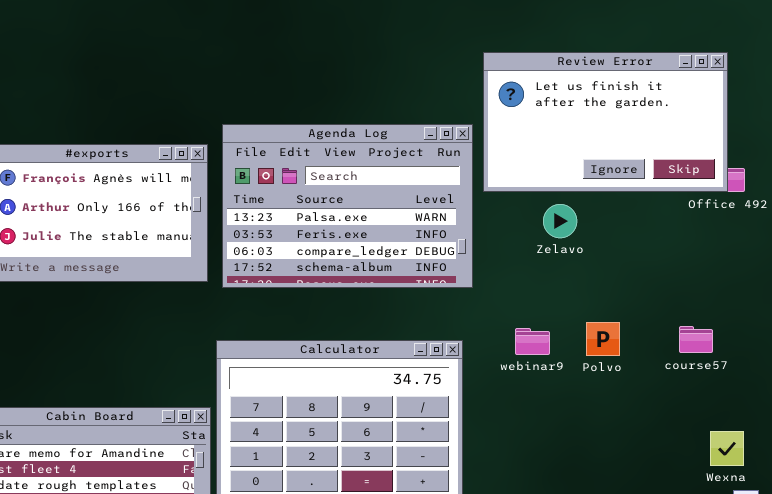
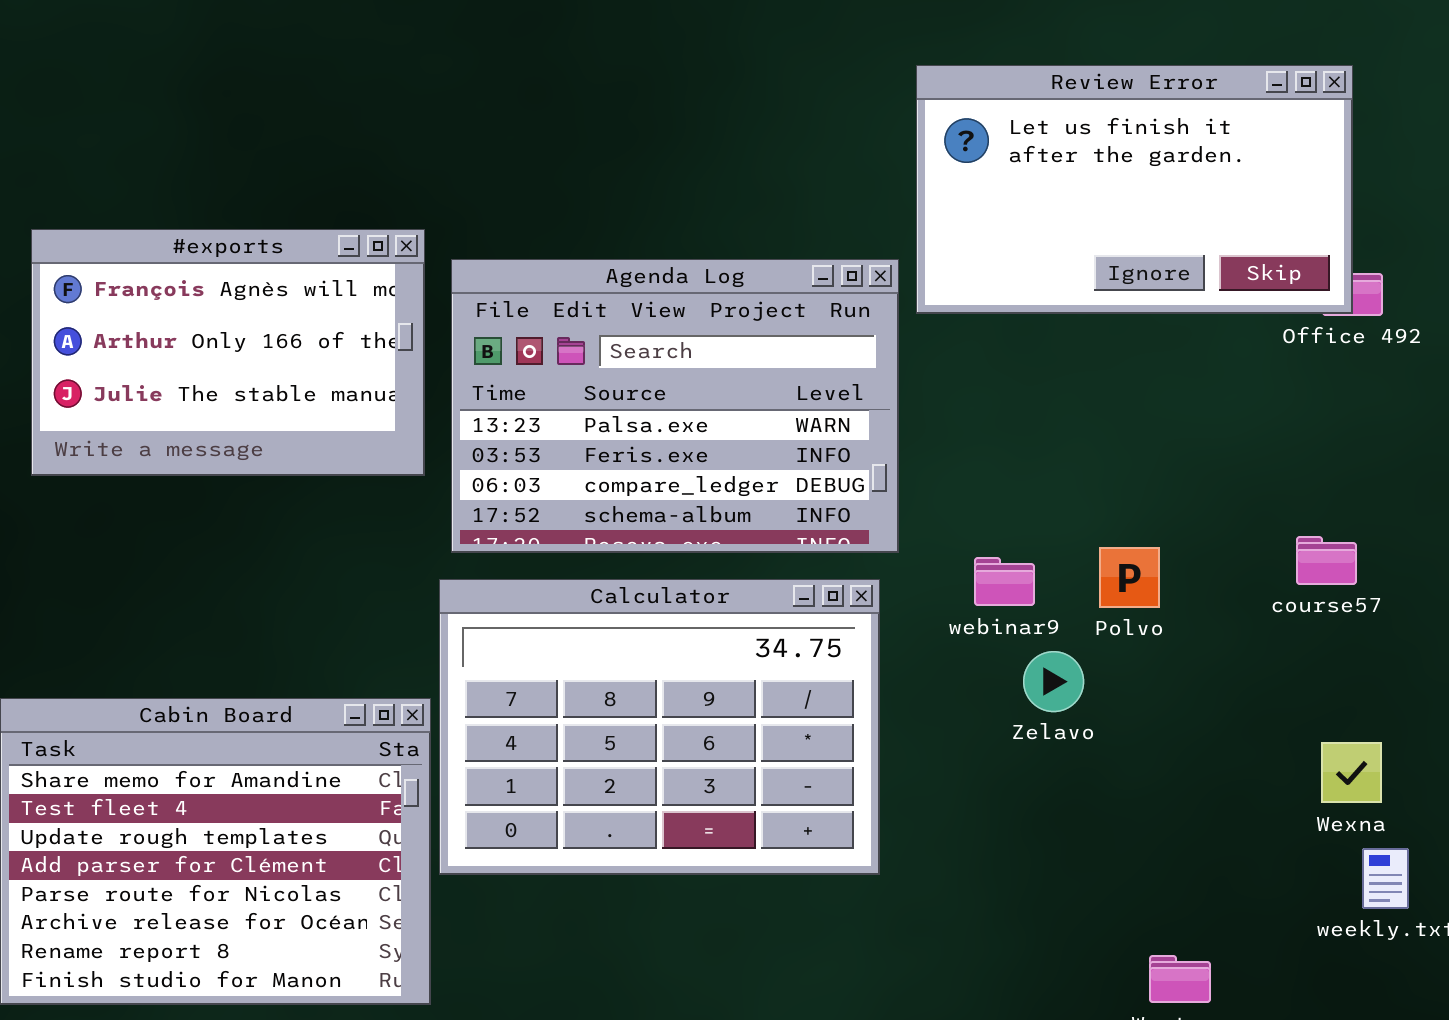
Agenda Log: [222,124,473,288] -> [451,259,899,553], moved
Zelavo: [543,204,577,238] -> [1023,651,1084,712], moved
course57: [679,326,713,353] -> [1296,536,1357,585], moved

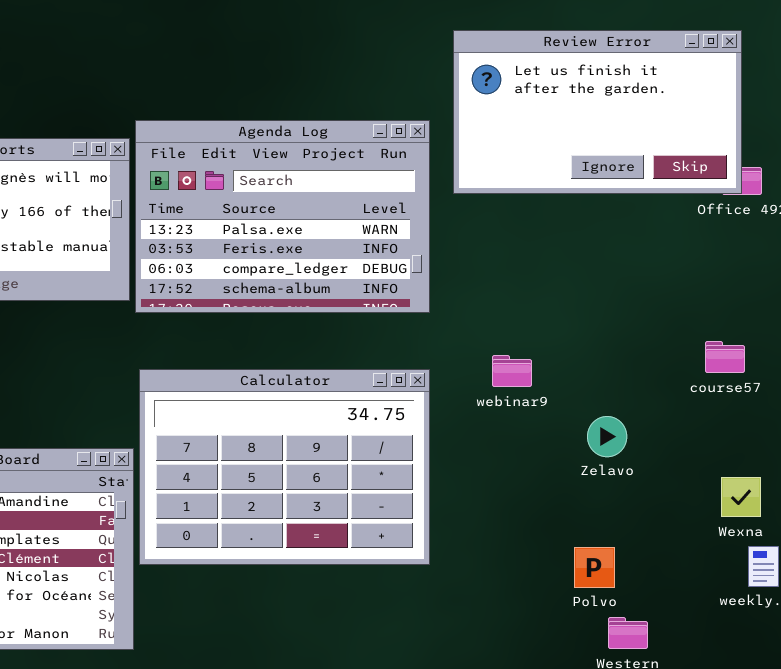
Agenda Log: [451,259,899,553] -> [135,120,430,313], moved
Polvo: [1099,547,1160,608] -> [574,547,615,588], moved
Zelavo: [1023,651,1084,712] -> [587,416,627,457], moved

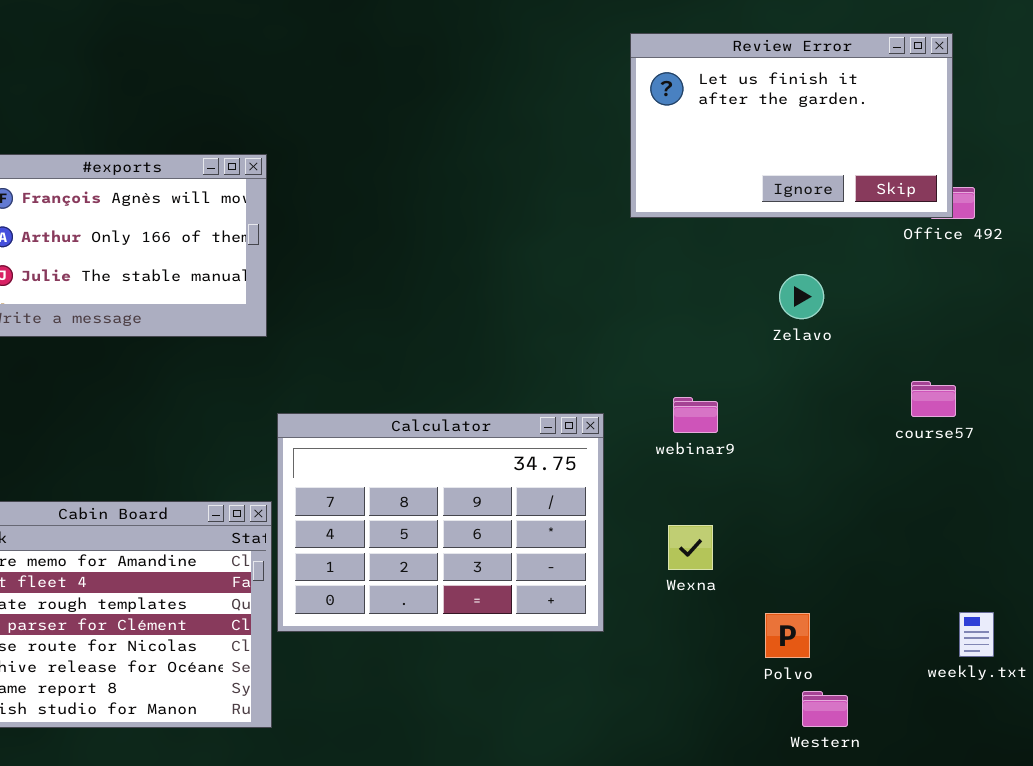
Agenda Log: [135,120,430,313] -> none, closed
Zelavo: [587,416,627,457] -> [779,274,824,319], moved
Wexna: [721,477,761,517] -> [668,525,713,570], moved

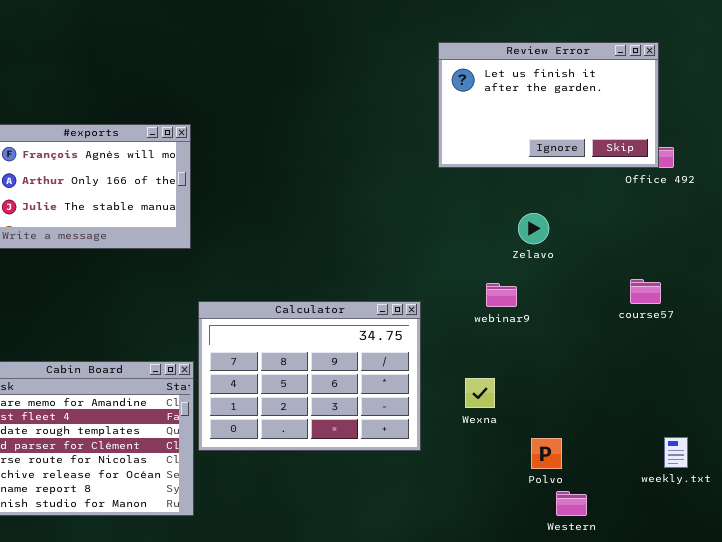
Zelavo: [779,274,824,319] -> [518,213,549,244], moved
webinar9: [673,397,718,433] -> [486,283,517,307], moved

